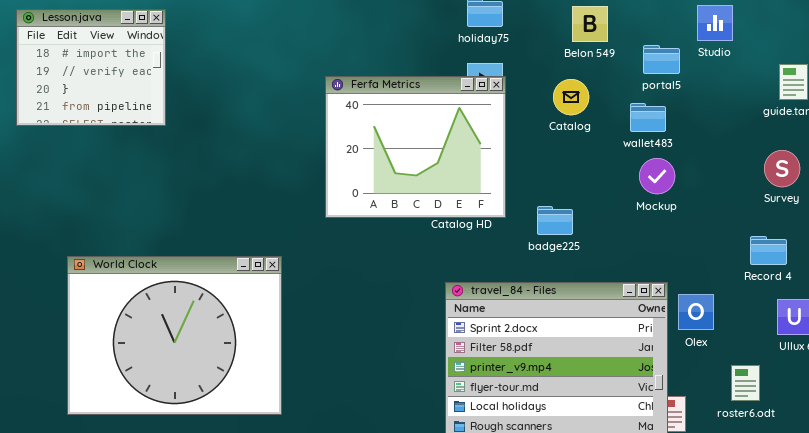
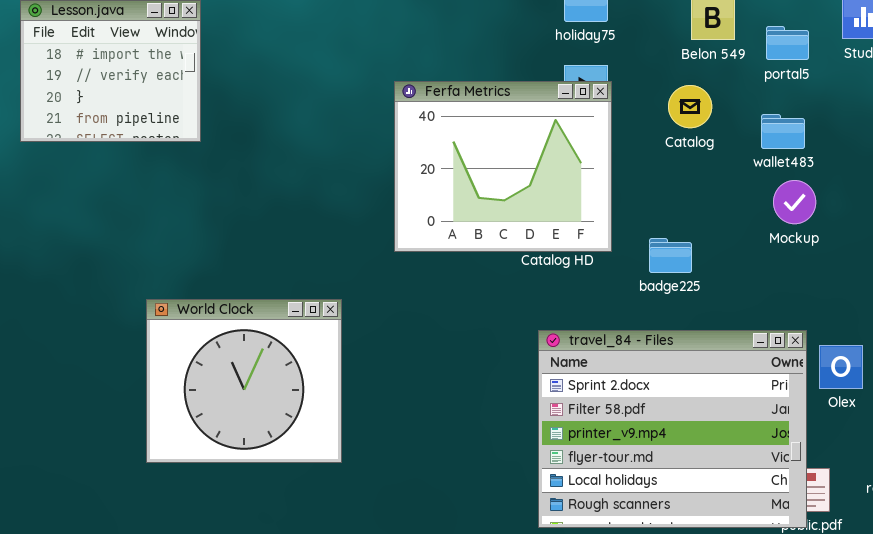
portal5: [643,45,680,74] -> [766,26,809,60], moved
World Clock: [67,256,282,415] -> [146,299,342,463], resized

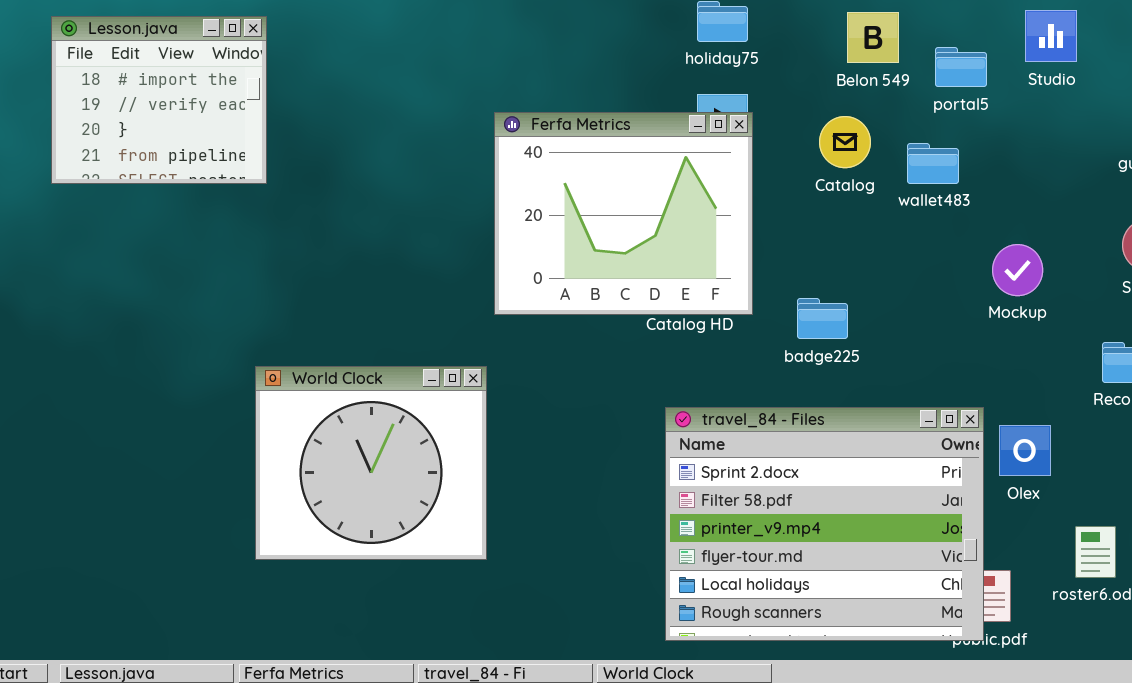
wallet483: [761,114,805,149] -> [907,143,959,184], moved
Mockup: [773,180,816,224] -> [992,244,1043,296], moved
World Clock: [146,299,342,463] -> [255,366,487,560], moved

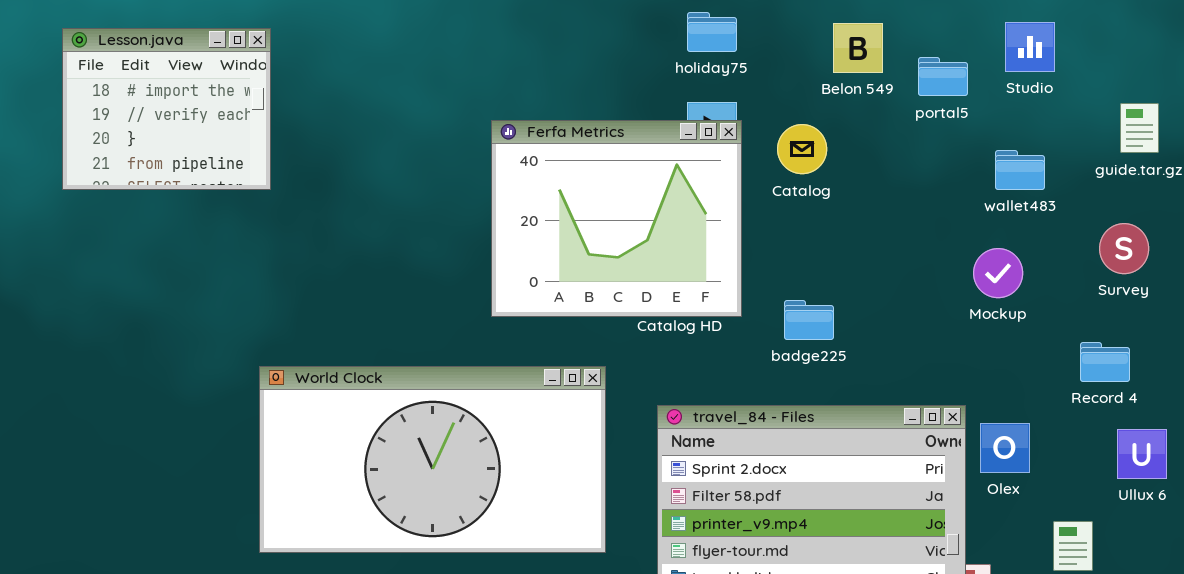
Catalog: [819,116,871,168] -> [777,124,827,174], moved
wallet483: [907,143,959,184] -> [995,150,1045,190], moved
World Clock: [255,366,487,560] -> [259,366,606,553], resized

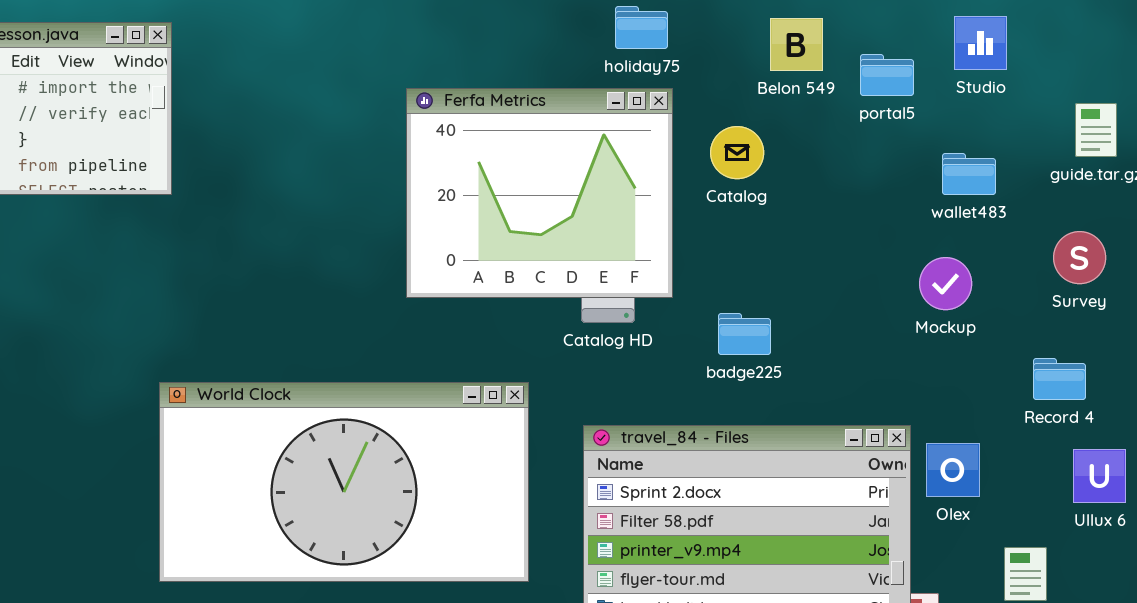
Ferfa Metrics: [491,120,742,317] -> [406,88,673,298], moved

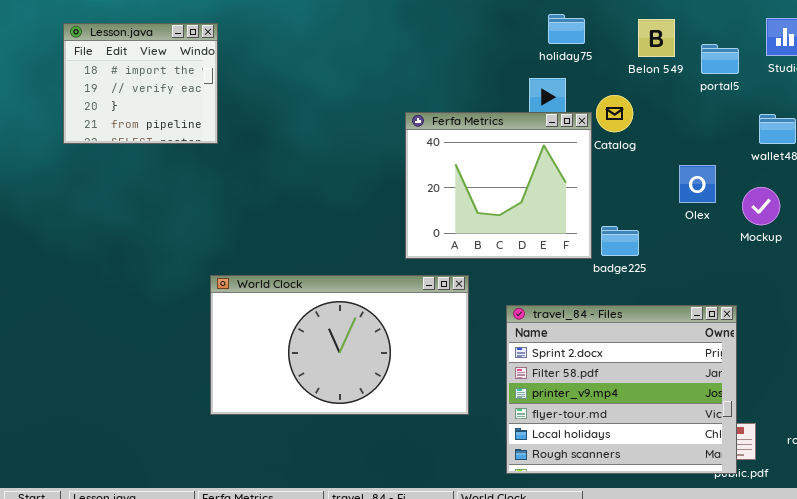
holiday75: [615,6,668,49] -> [548,14,585,44], moved
Ferfa Metrics: [406,88,673,298] -> [405,112,592,259], moved
Olex: [926,443,980,497] -> [679,165,716,203], moved

